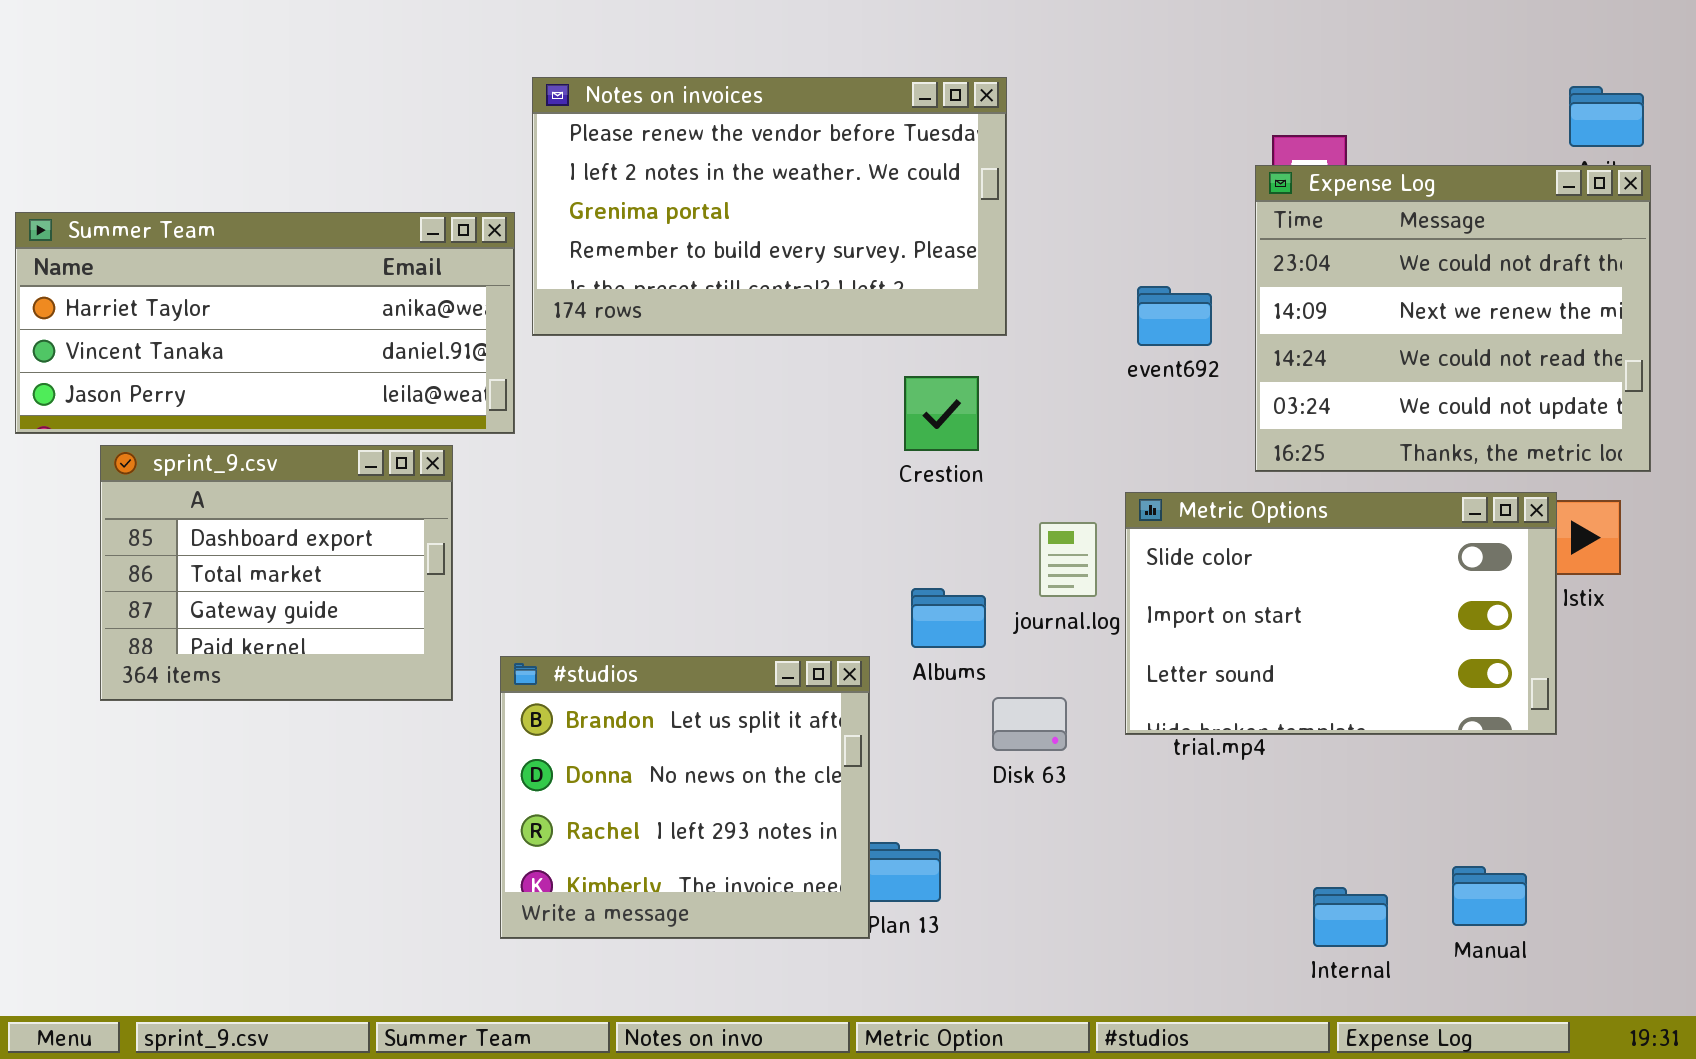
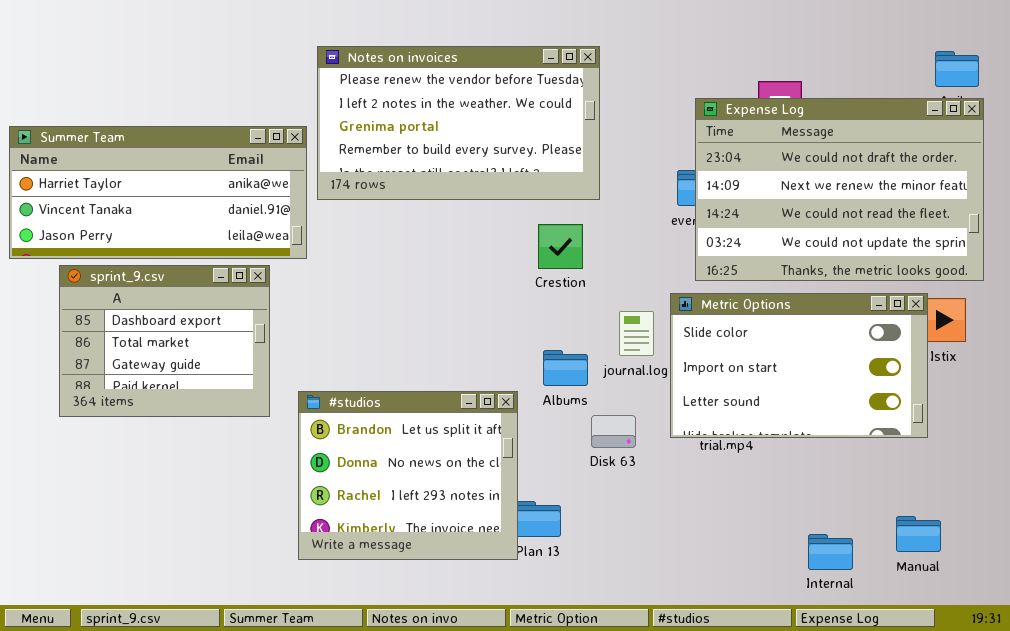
Expense Log: [1255,165,1651,472] -> [695,98,984,281], resized
Manual: [1452,866,1527,926] -> [896,516,941,552], moved
Internal: [1313,887,1388,947] -> [808,534,853,570], moved

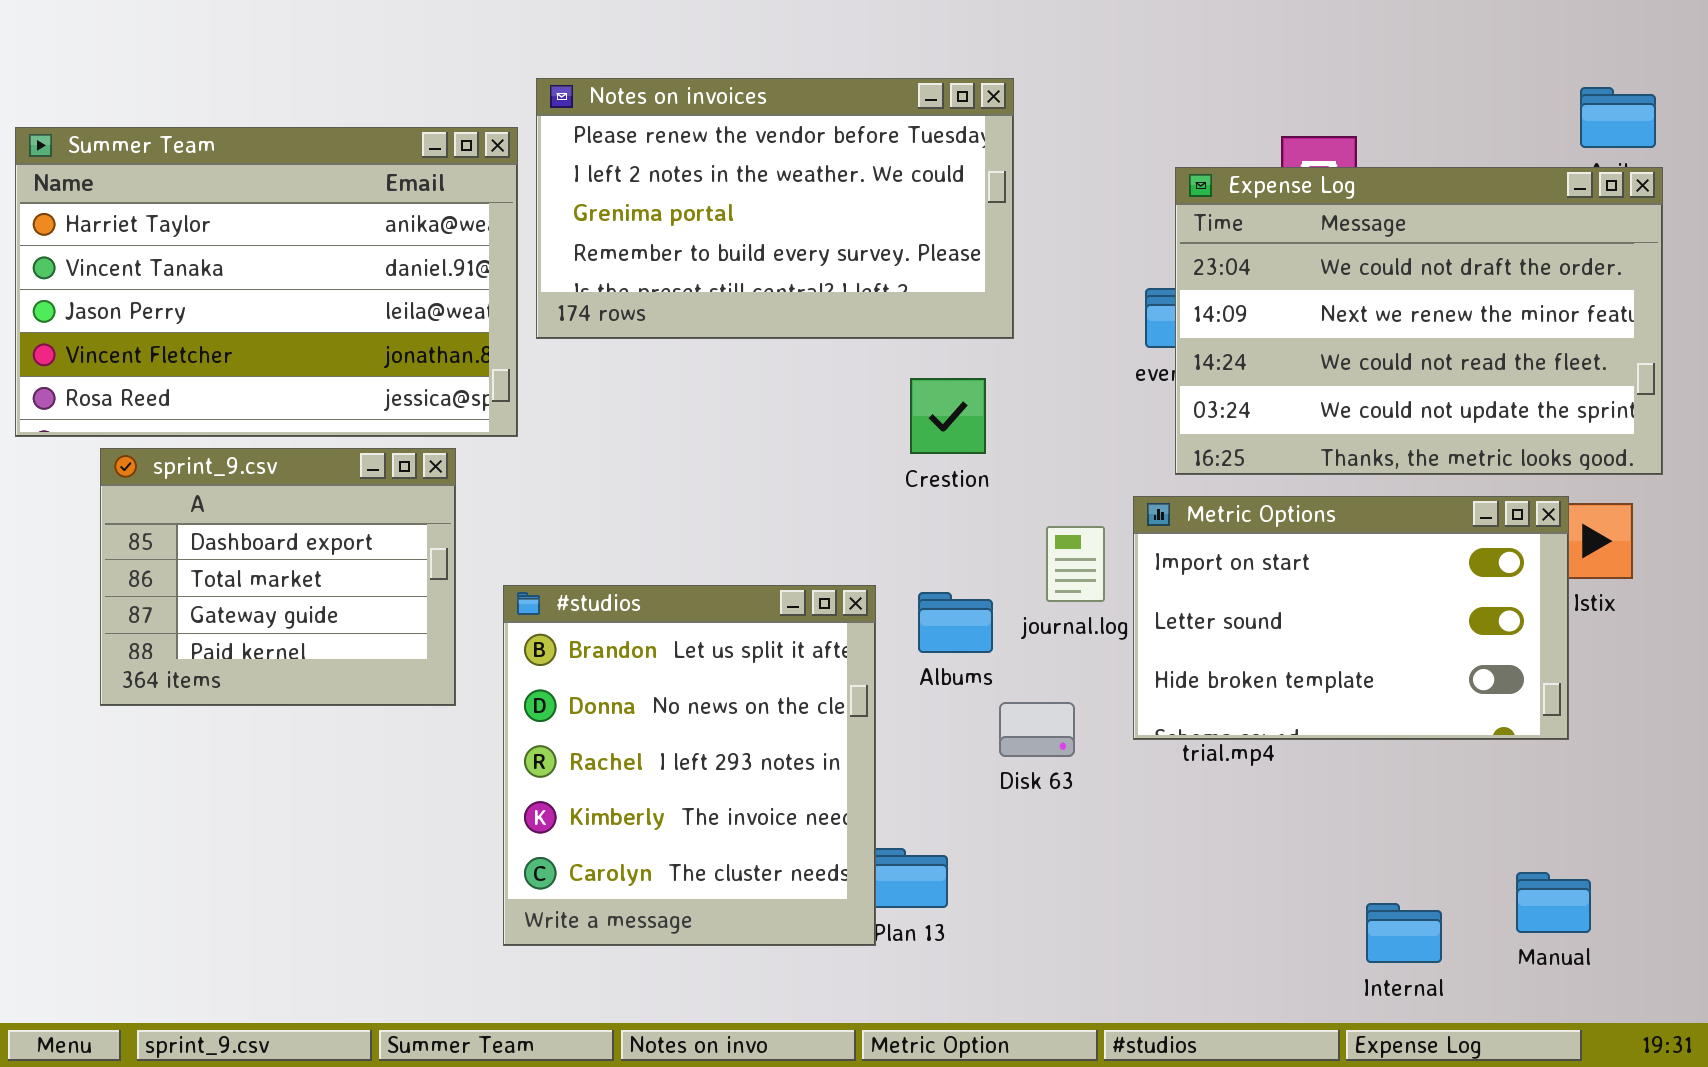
Summer Team: [9,126,307,259] -> [15,127,518,437], resized
Metric Options: [670,293,928,438] -> [1133,496,1569,740], scrolled down 1 row
#studios: [298,391,518,560] -> [503,585,876,946], resized

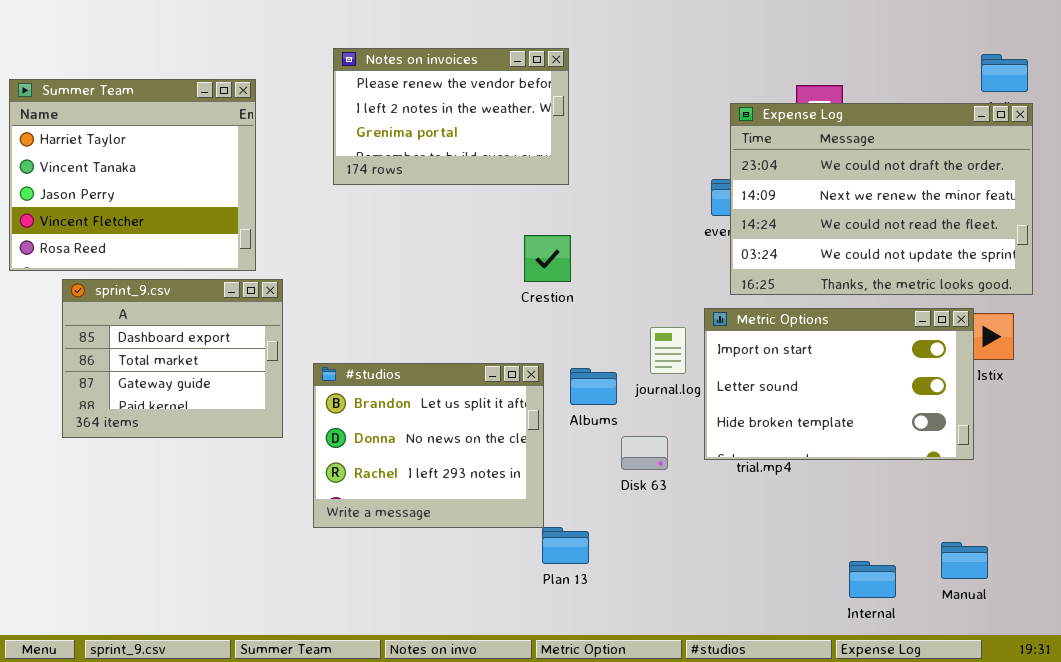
Notes on invoices: [536,78,1014,339] -> [333,48,569,185], resized
Summer Team: [15,127,518,437] -> [9,79,256,271], resized
Crestion: [910,378,986,454] -> [524,235,571,282], moved
#studios: [503,585,876,946] -> [313,363,544,528], resized

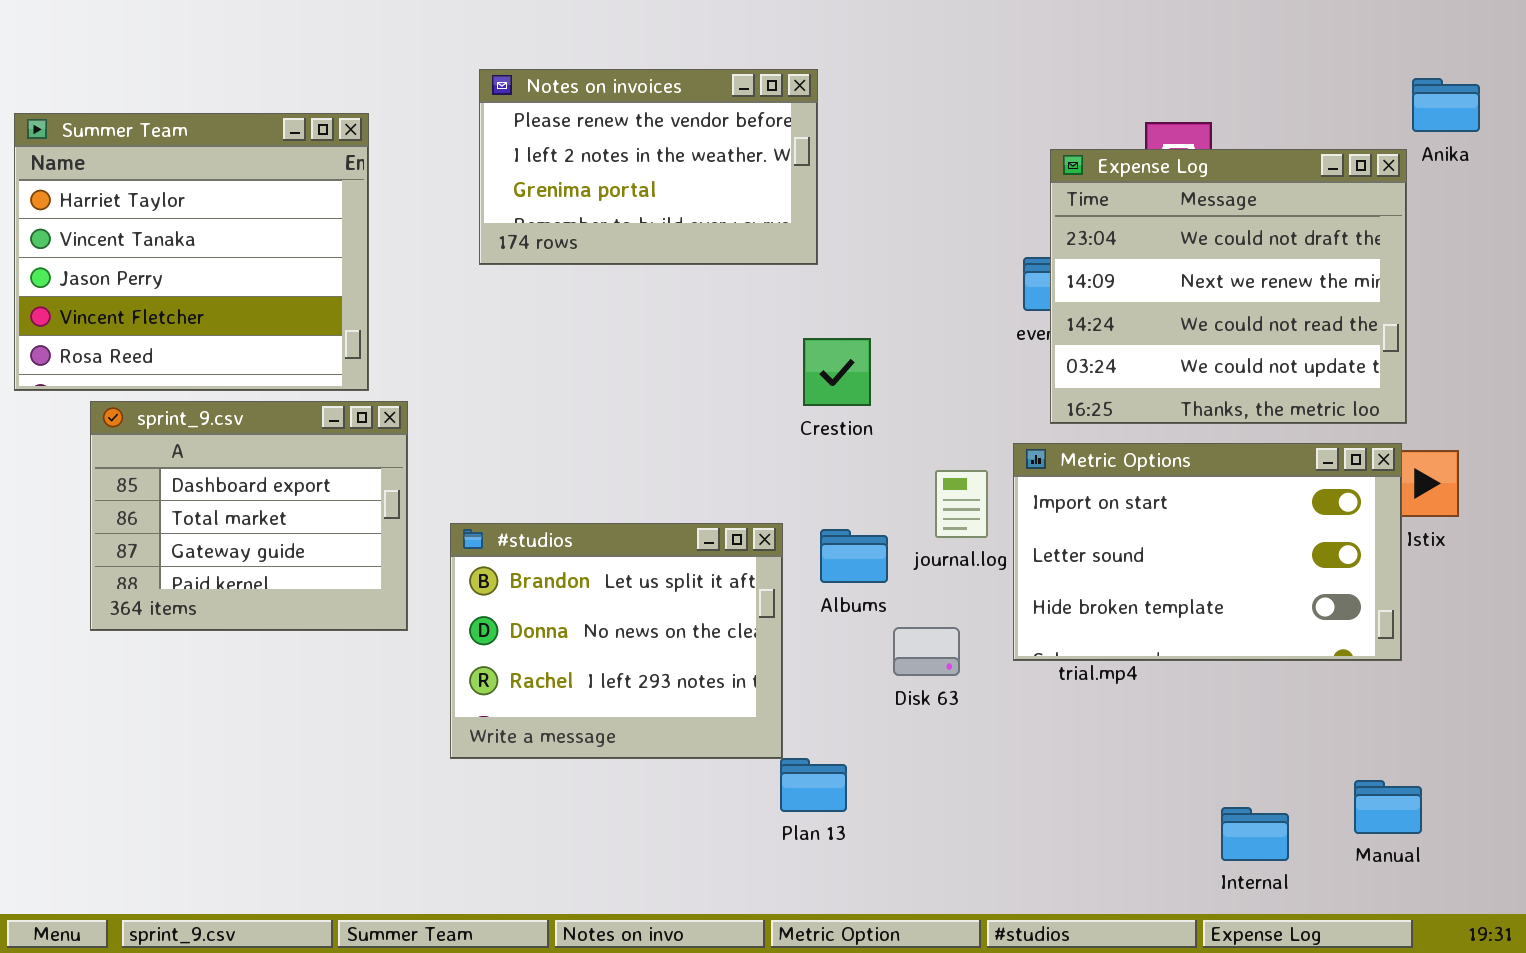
Expense Log: [730,103,1033,295] -> [1050,149,1407,424], resized
Crestion: [524,235,571,282] -> [803,338,871,406], moved

